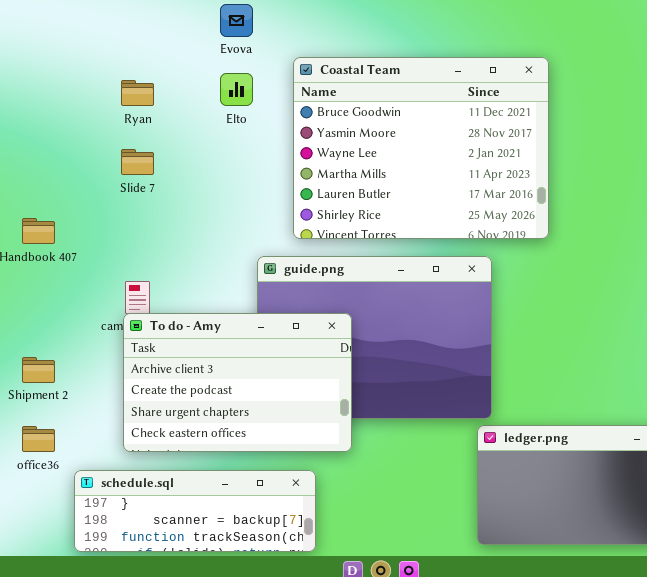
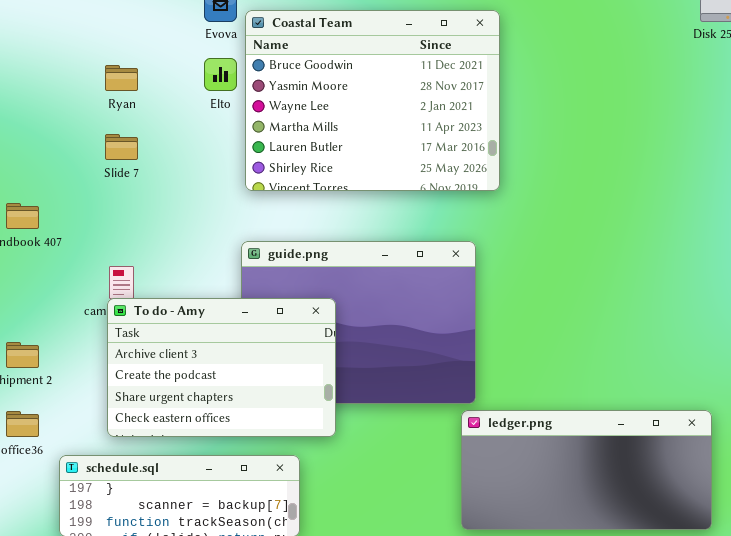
Coastal Team: [293,57,549,239] -> [245,10,500,191], moved

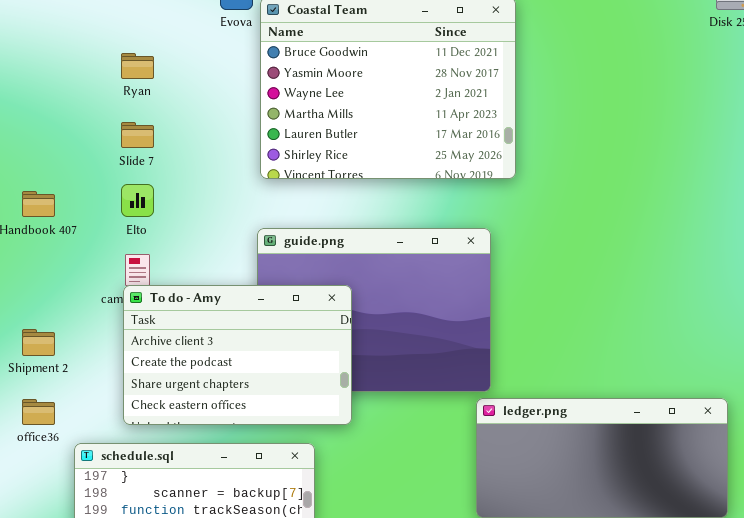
Elto: [204,58,237,91] -> [121,184,154,217], moved

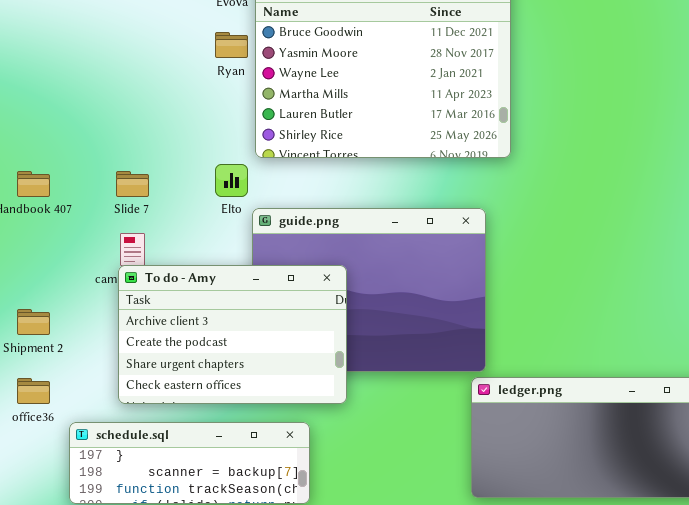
Ryan: [121,53,154,79] -> [215,32,248,58], moved
Slide 7: [121,122,154,148] -> [116,171,149,197], moved
Elto: [121,184,154,217] -> [215,164,248,197], moved

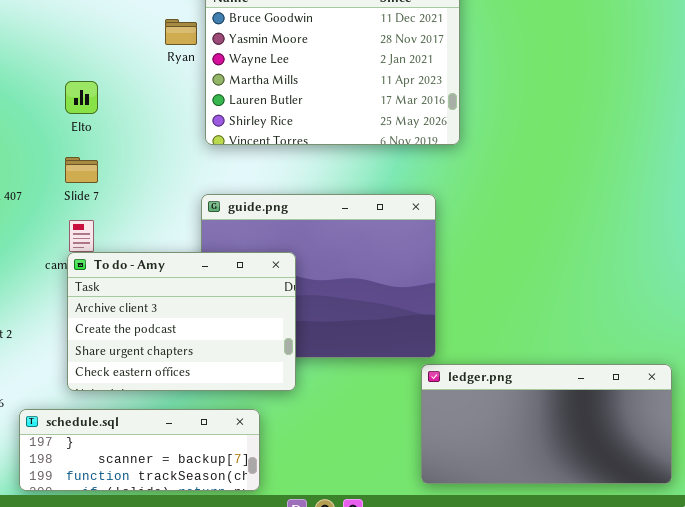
Elto: [215,164,248,197] -> [65,81,98,114], moved

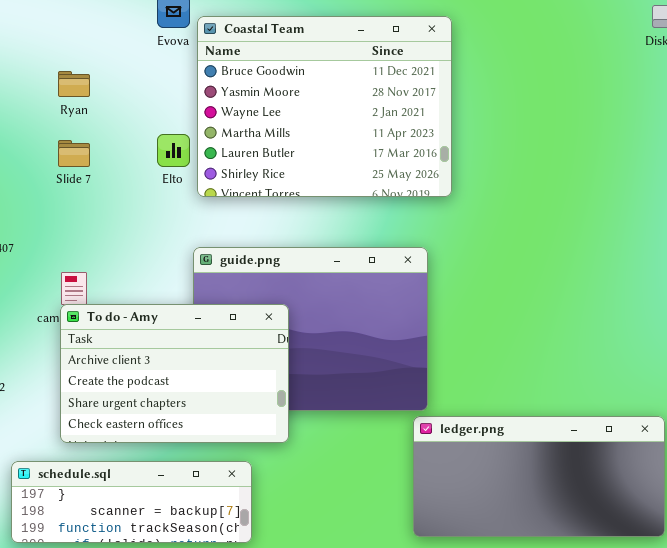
Ryan: [165,19,197,45] -> [58,71,90,97], moved
Elto: [65,81,98,114] -> [157,134,190,167], moved
Slide 7: [65,157,98,183] -> [58,140,90,167], moved

